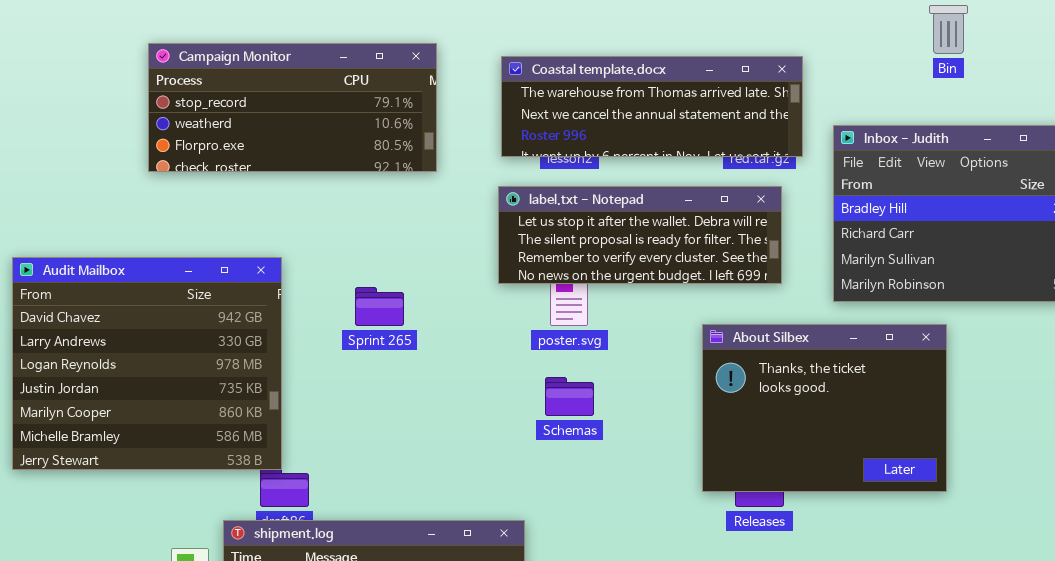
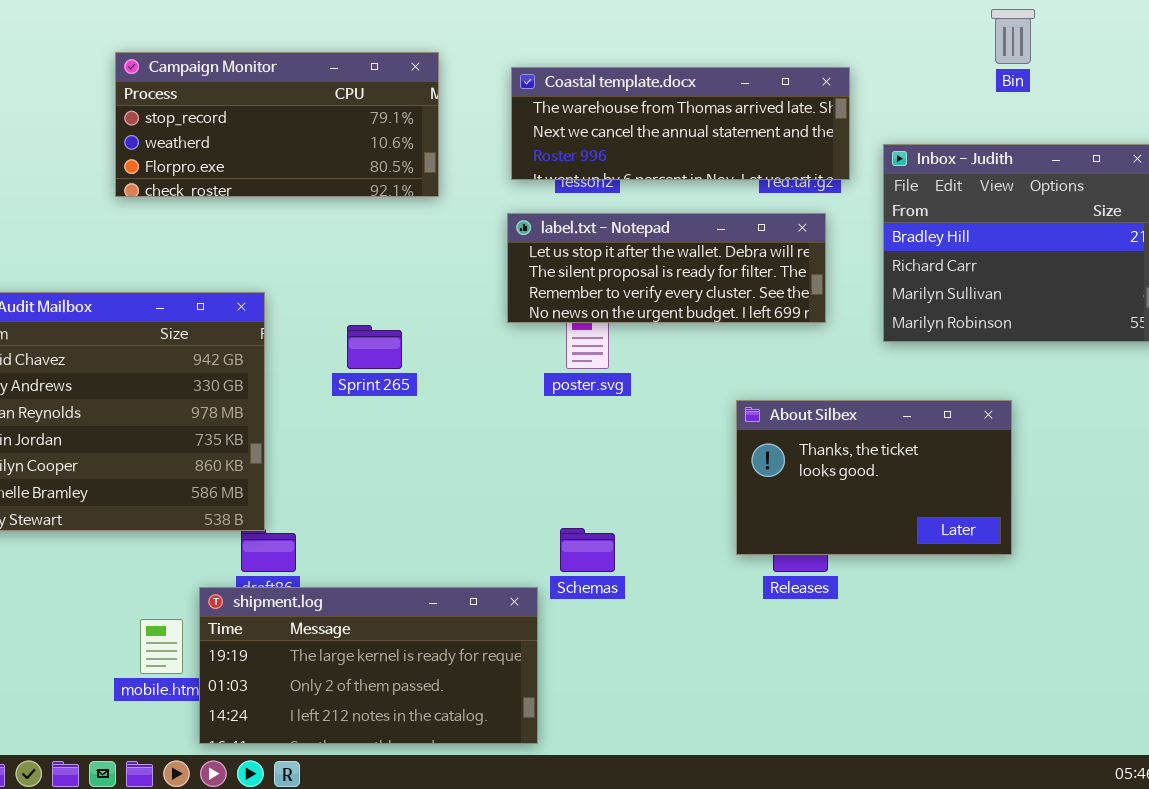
About Silbex: [702,324,947,492] -> [736,400,1012,555], resized
Schemas: [545,377,594,416] -> [560,528,615,572], moved

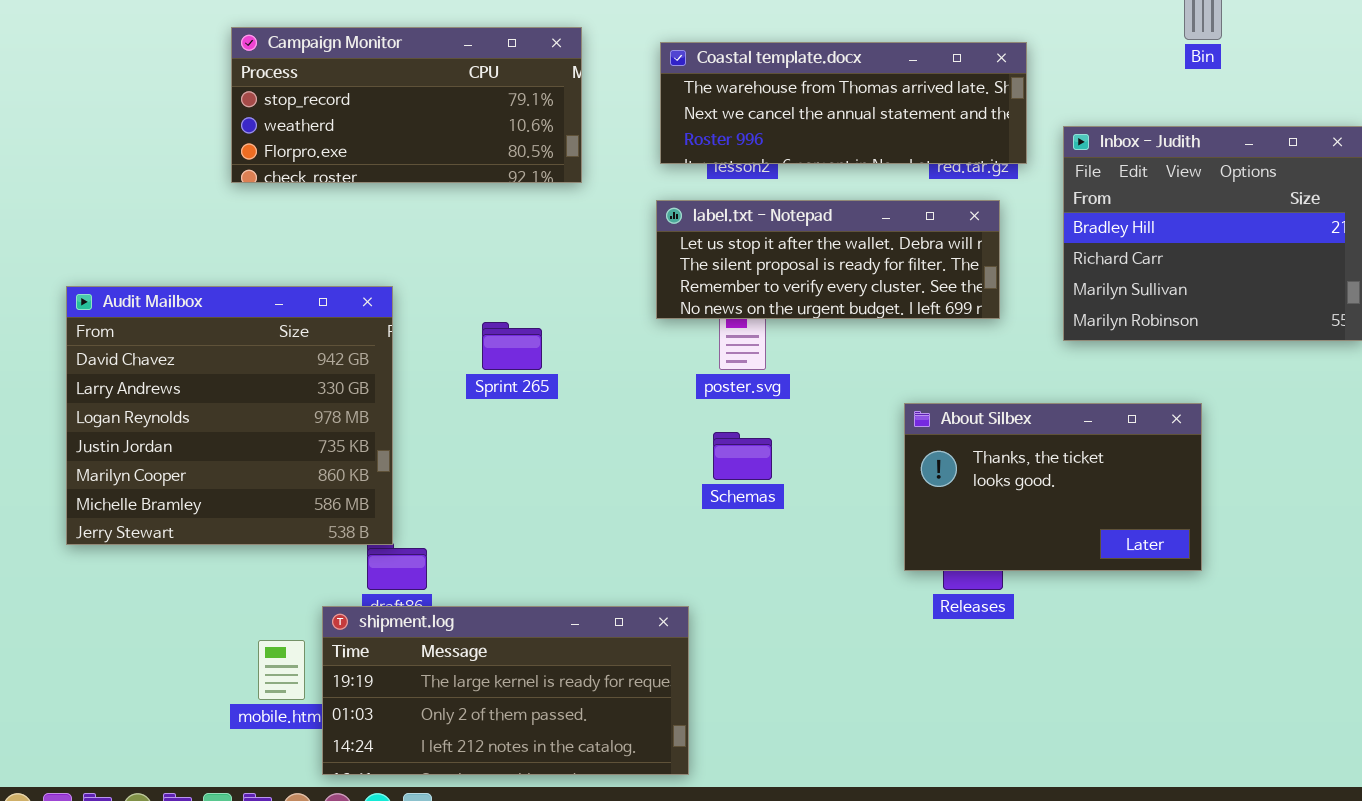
Schemas: [560,528,615,572] -> [713,432,772,480], moved

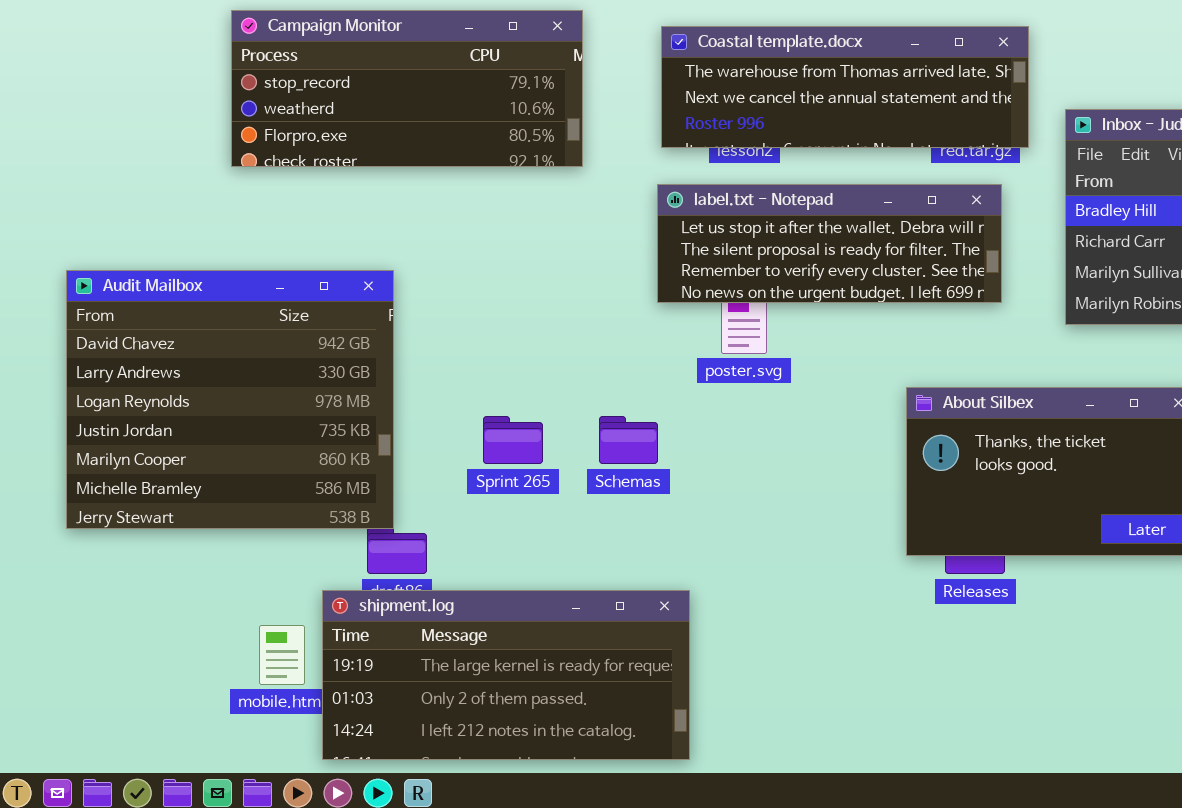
Sprint 265: [482,322,542,370] -> [483,416,543,464], moved
Schemas: [713,432,772,480] -> [599,416,658,464], moved

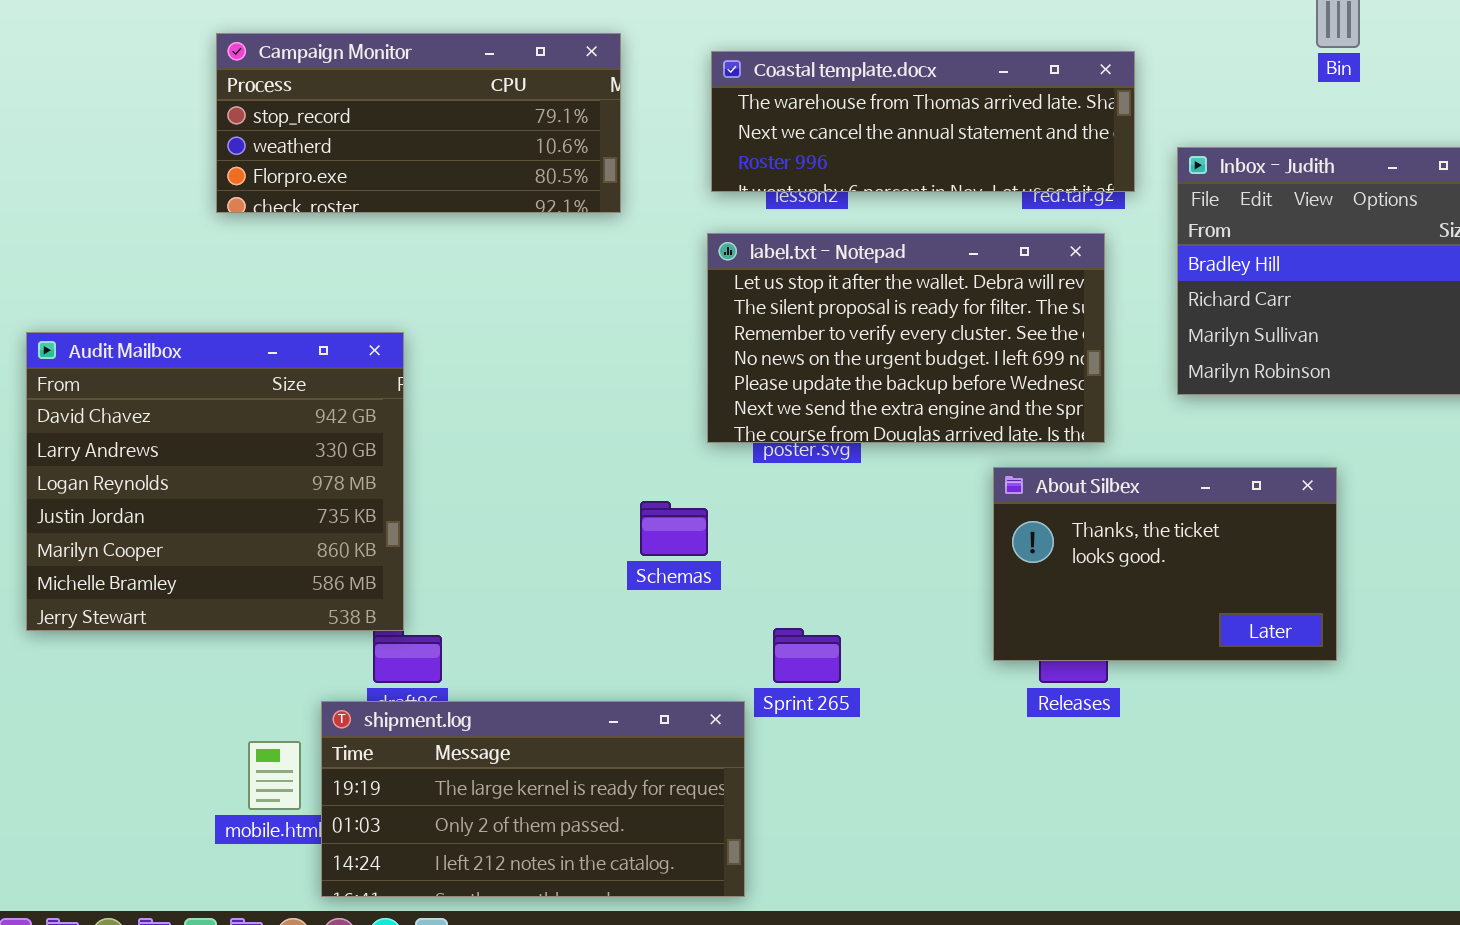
label.txt - Notepad: [657,184,1002,303] -> [707,233,1105,443], resized
Sprint 265: [483,416,543,464] -> [773,628,841,683], moved

